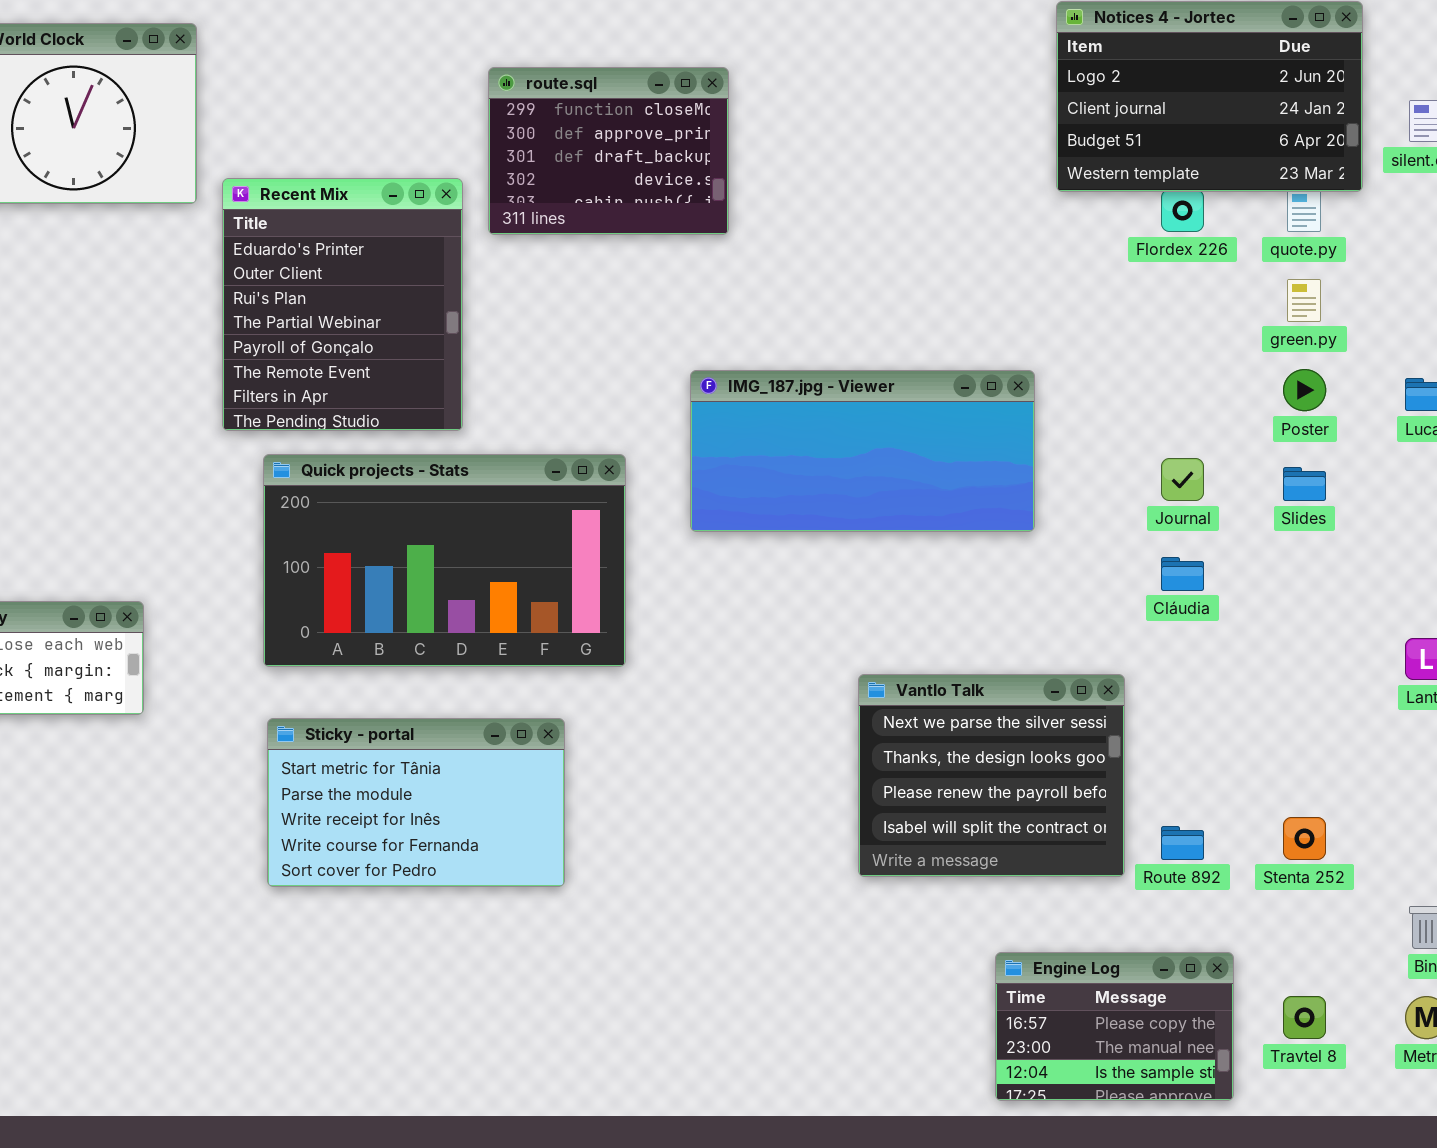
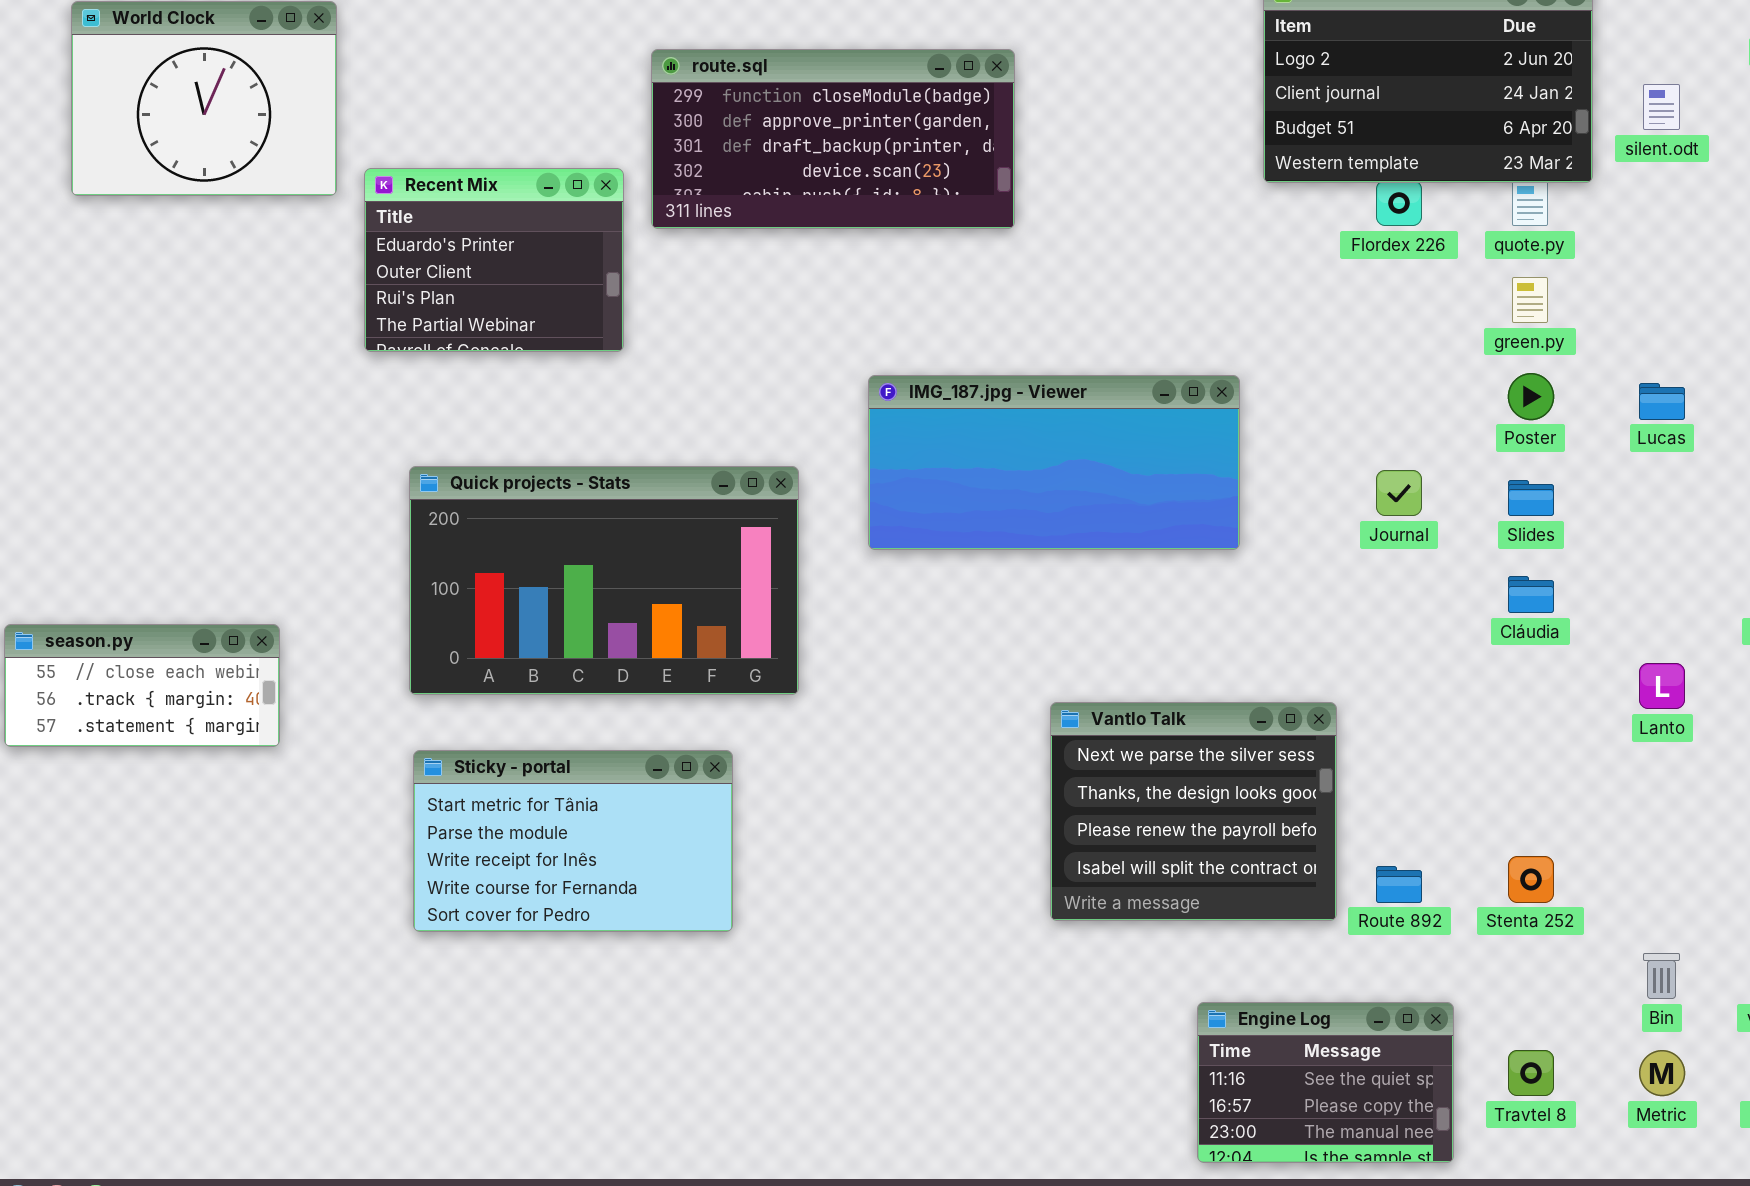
route.sql: [488,67,729,235] -> [651,49,1015,229], resized
Recent Mix: [222,178,463,431] -> [364,168,624,352], resized
Cláudia: [1161,557,1204,591] -> [1508,576,1554,613], moved
Engine Log: [995,952,1234,1101] -> [1197,1002,1454,1163], scrolled up 1 row

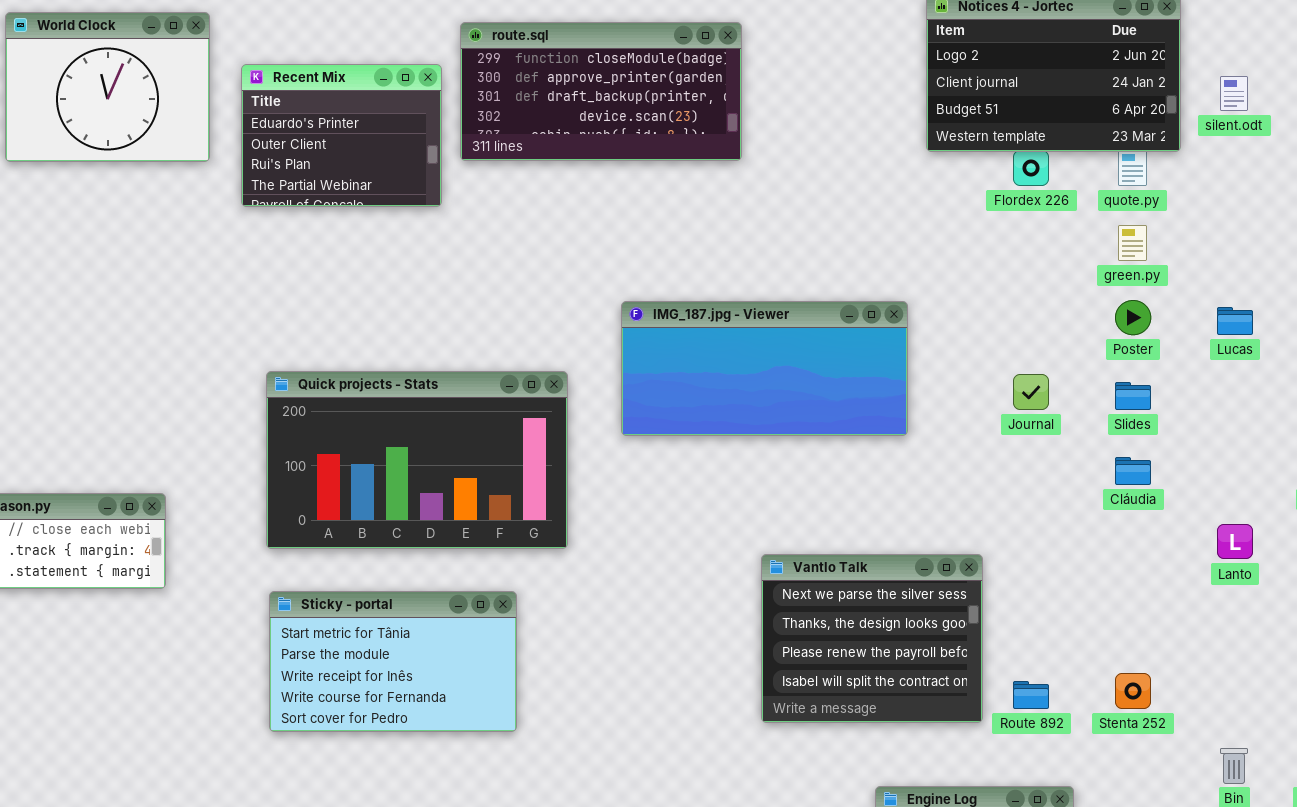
route.sql: [651,49,1015,229] -> [460,22,742,161], moved
Recent Mix: [364,168,624,352] -> [241,64,442,207], moved

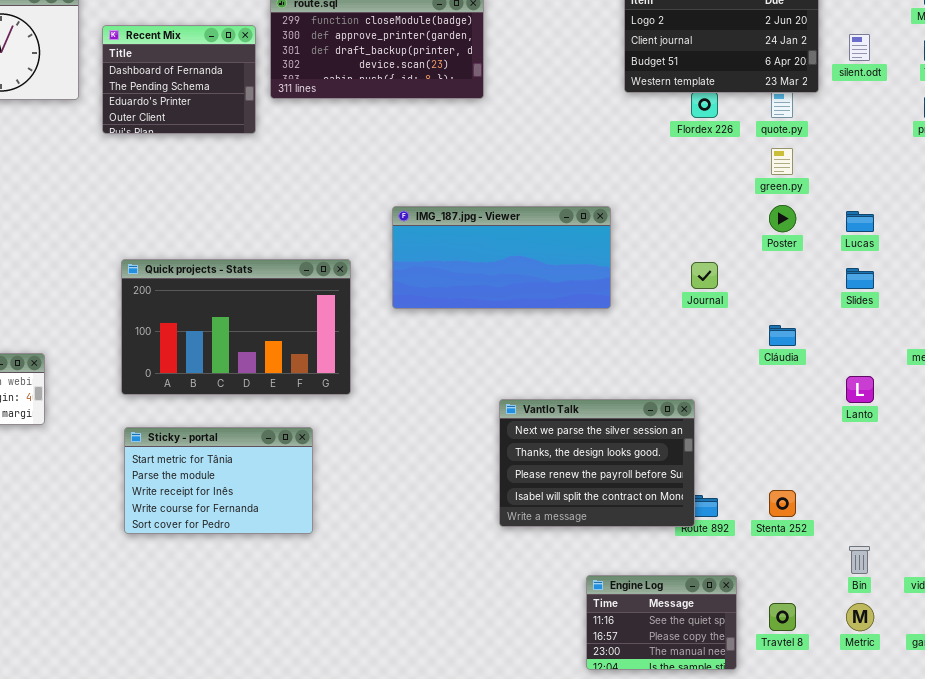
Recent Mix: [241,64,442,207] -> [102,25,256,134], scrolled up 2 rows
Slides: [1115,382,1151,410] -> [846,268,874,289], moved
Vantlo Talk: [761,554,983,723] -> [499,399,695,527], resized

